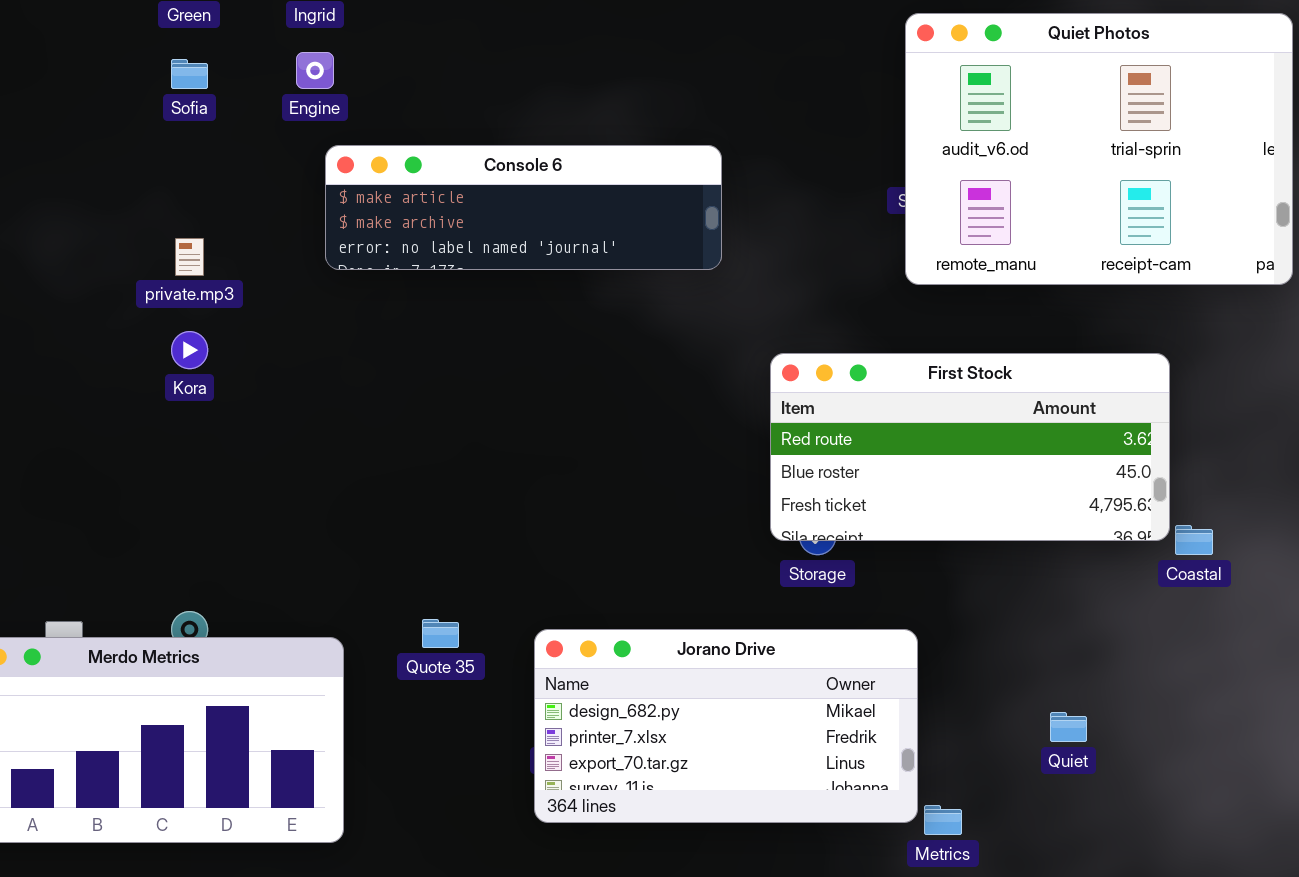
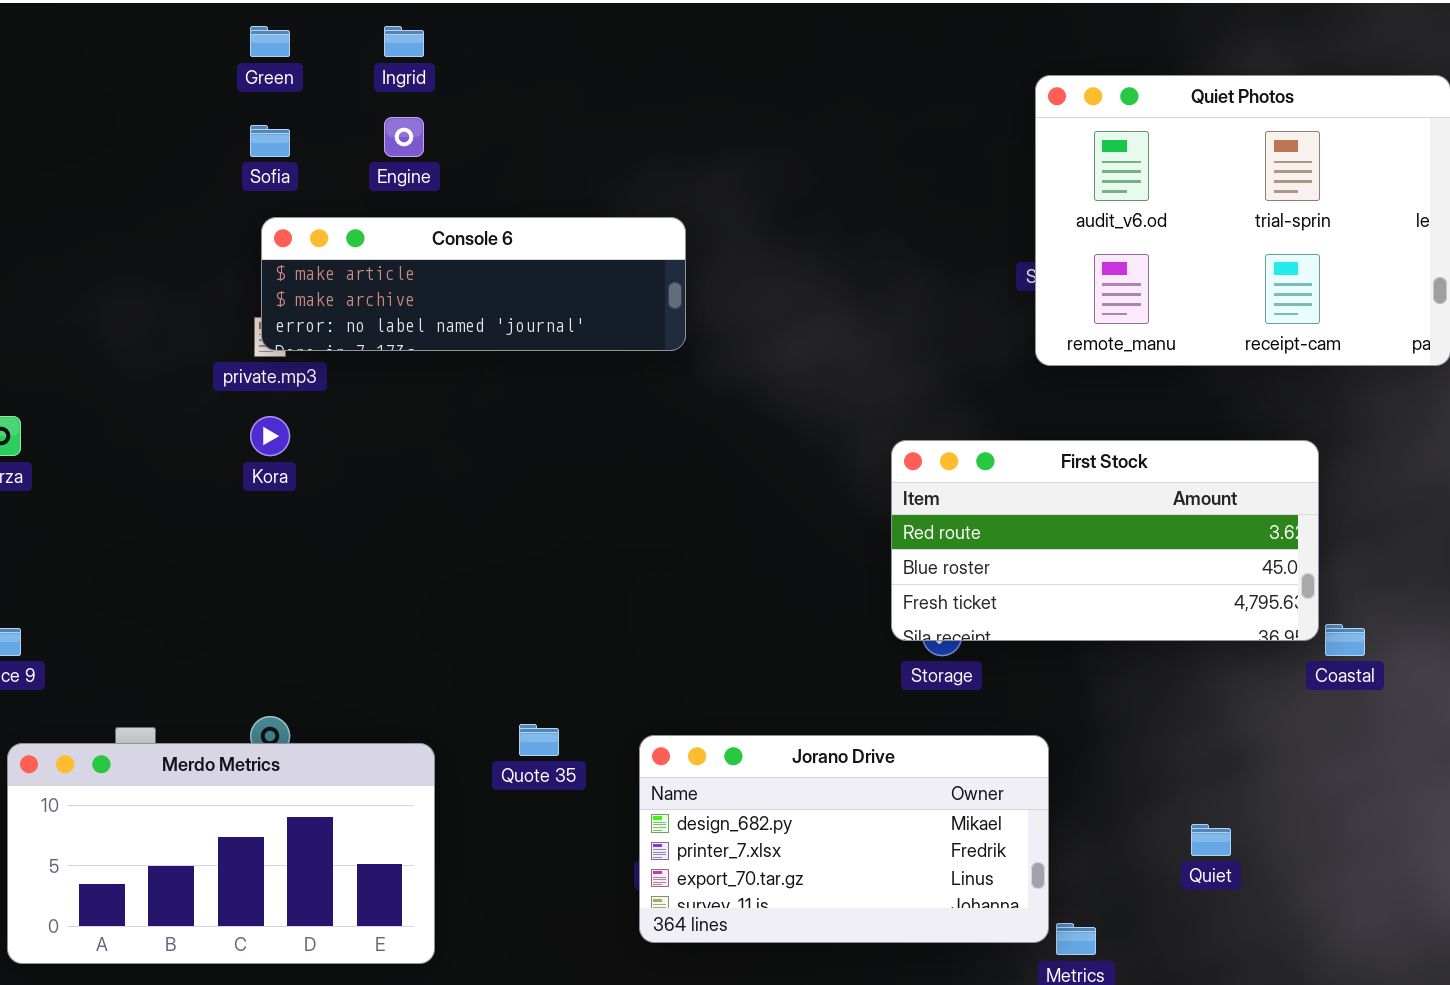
Console 6: [325,145,722,270] -> [261,217,686,351], moved

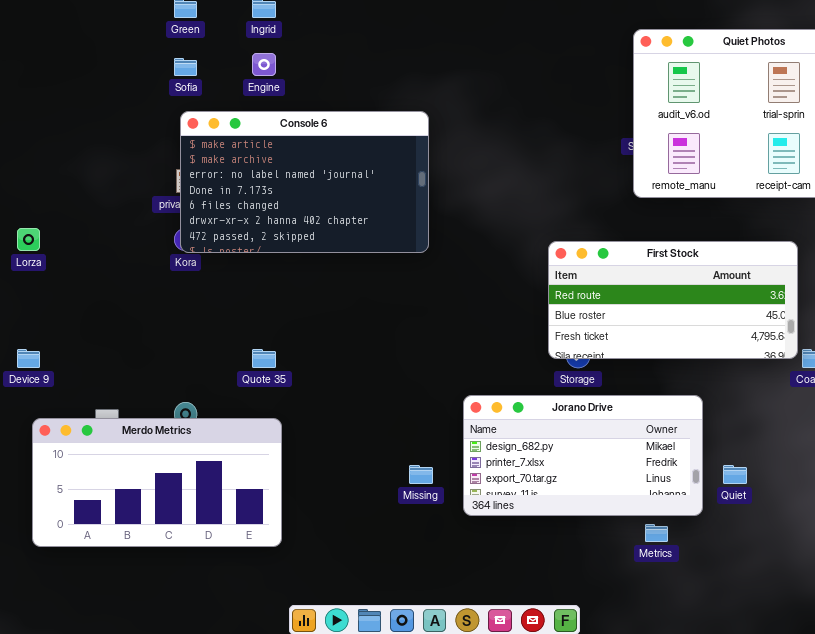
Console 6: [261,217,686,351] -> [180,111,429,253], resized
Quote 35: [519,724,559,756] -> [252,349,276,368], moved
Jorano Drive: [639,735,1049,943] -> [463,395,703,516], moved

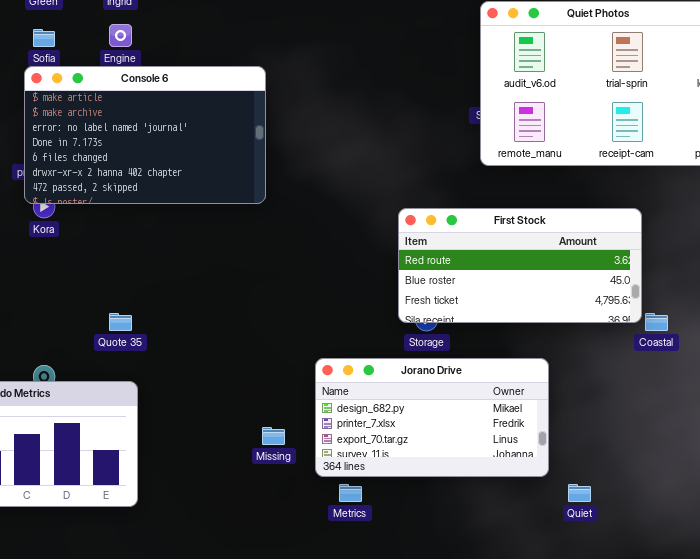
Console 6: [180,111,429,253] -> [24,66,266,204], moved
Quiet: [723,465,747,484] -> [568,484,591,502], moved
Metrics: [645,524,668,542] -> [339,484,362,502], moved

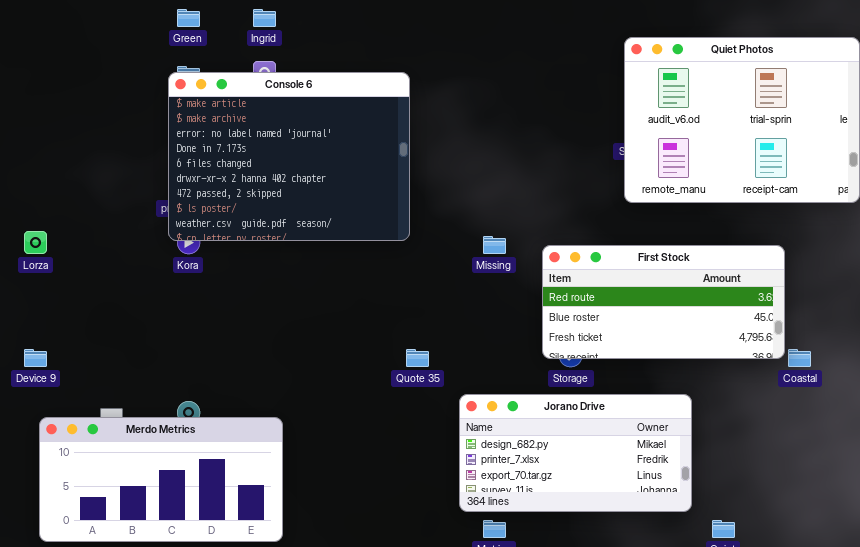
Console 6: [24,66,266,204] -> [168,72,410,241], resized
Quote 35: [109,313,132,331] -> [406,349,429,367], moved
Missing: [262,427,285,445] -> [483,236,506,254], moved

